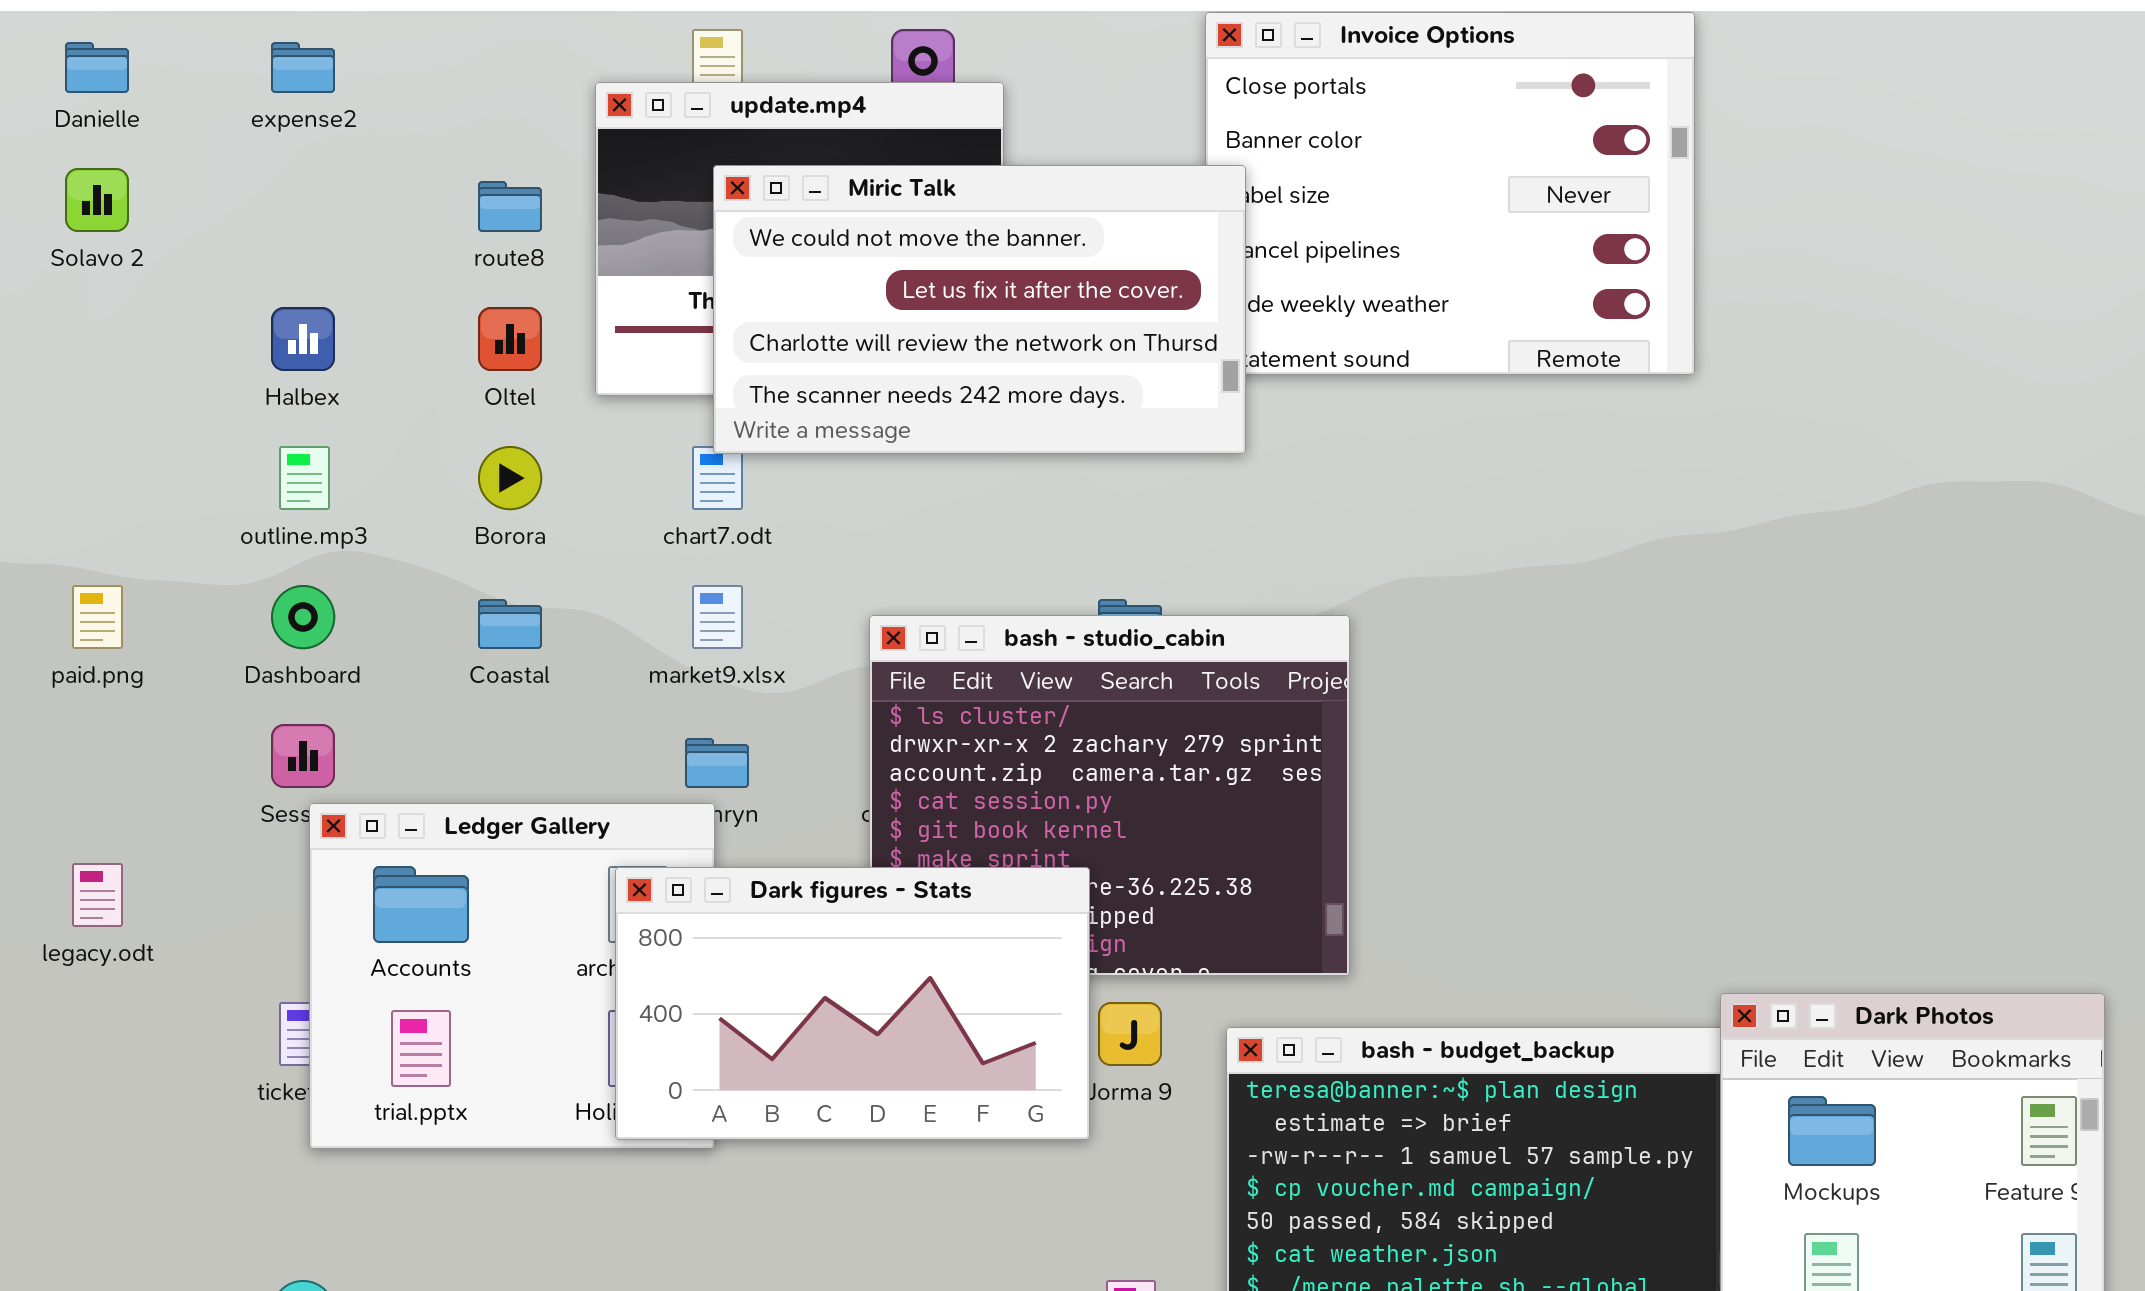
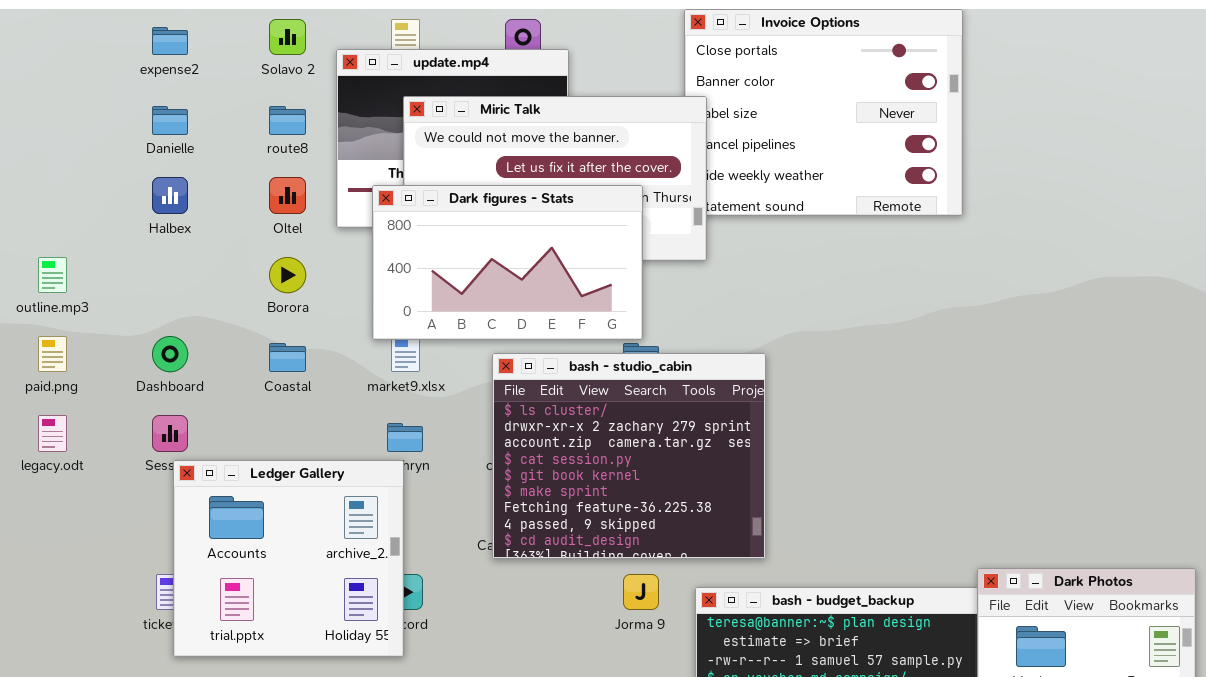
Danielle: [65,42,129,93] -> [152,106,188,135], moved
Solavo 2: [65,168,129,232] -> [269,19,306,55], moved
outline.mp3: [279,446,330,510] -> [38,257,67,293], moved
legacy.odt: [72,863,123,927] -> [38,415,67,452], moved
Dark figures - Stats: [615,867,1090,1140] -> [372,185,643,340], moved

